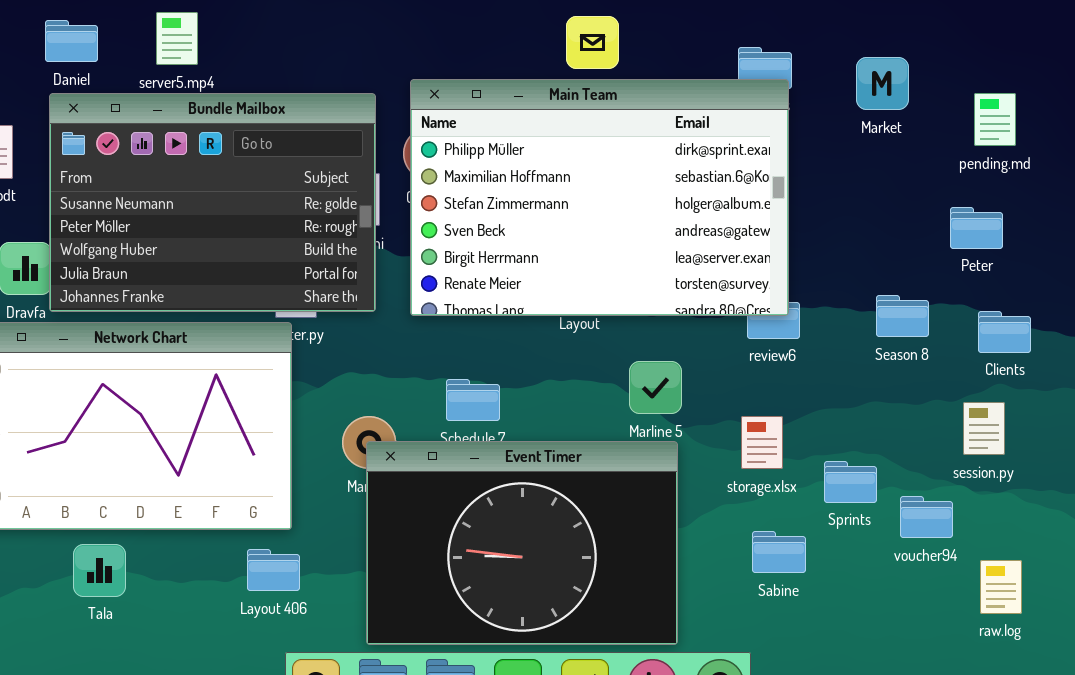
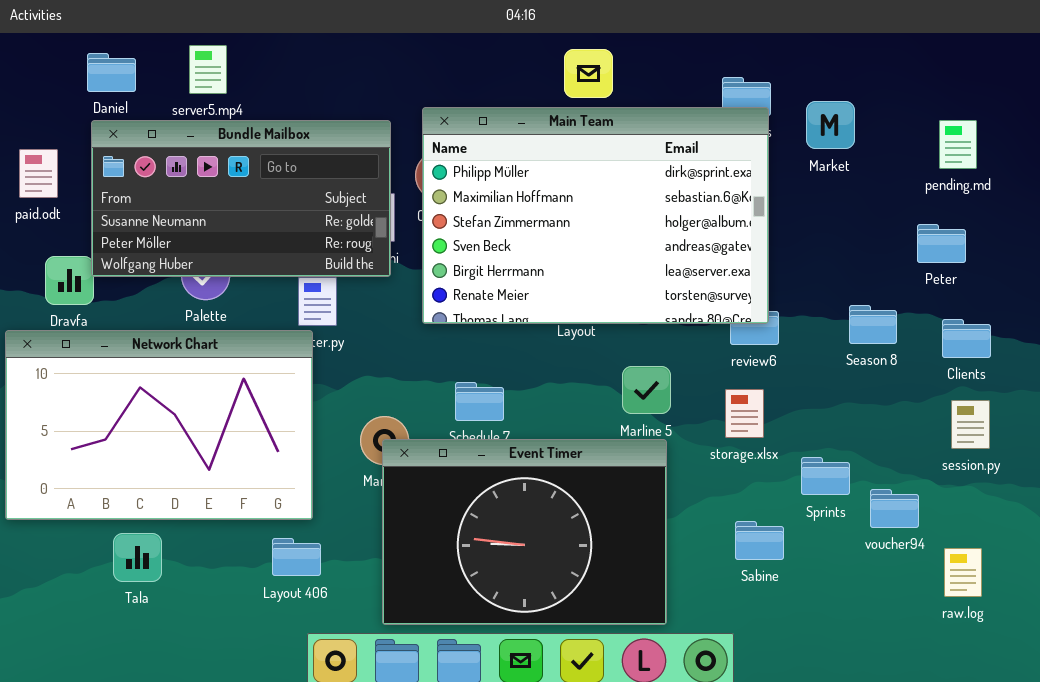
Market: [856,57,909,110] -> [806,101,855,149], moved
Bundle Mailbox: [49,93,376,312] -> [91,120,391,277], resized
session.py: [963,402,1005,455] -> [951,400,990,449], moved
storage.xlsx: [741,416,783,469] -> [725,389,764,438], moved

